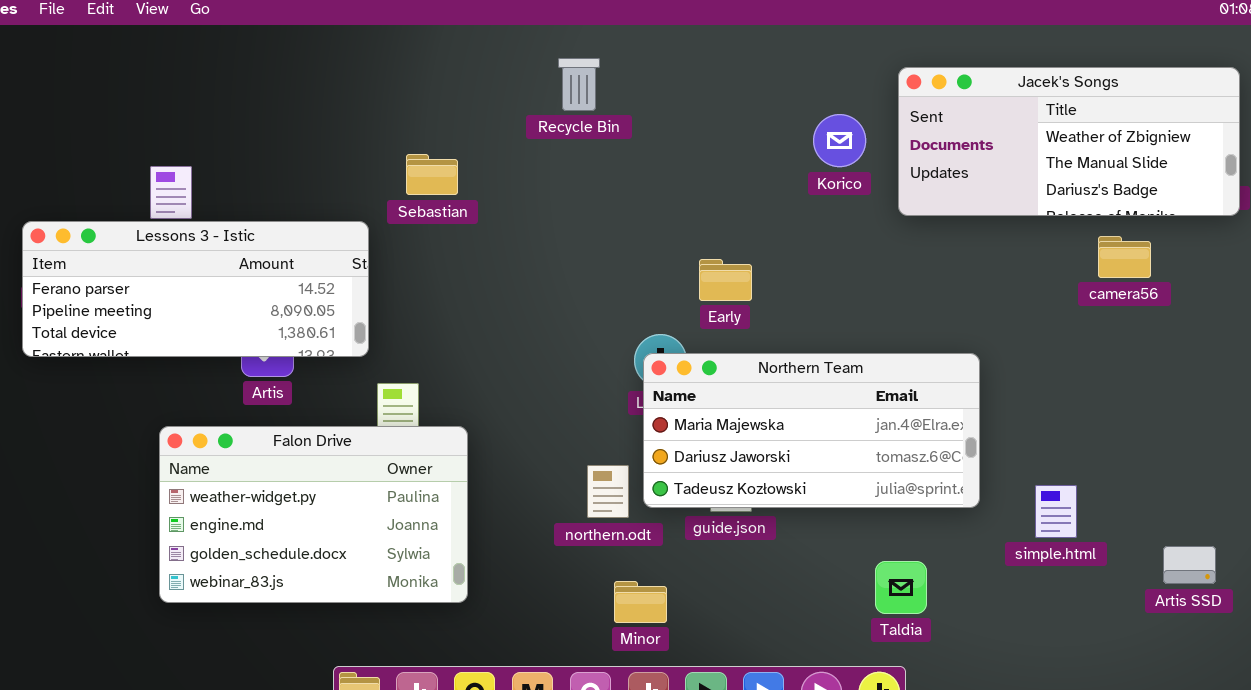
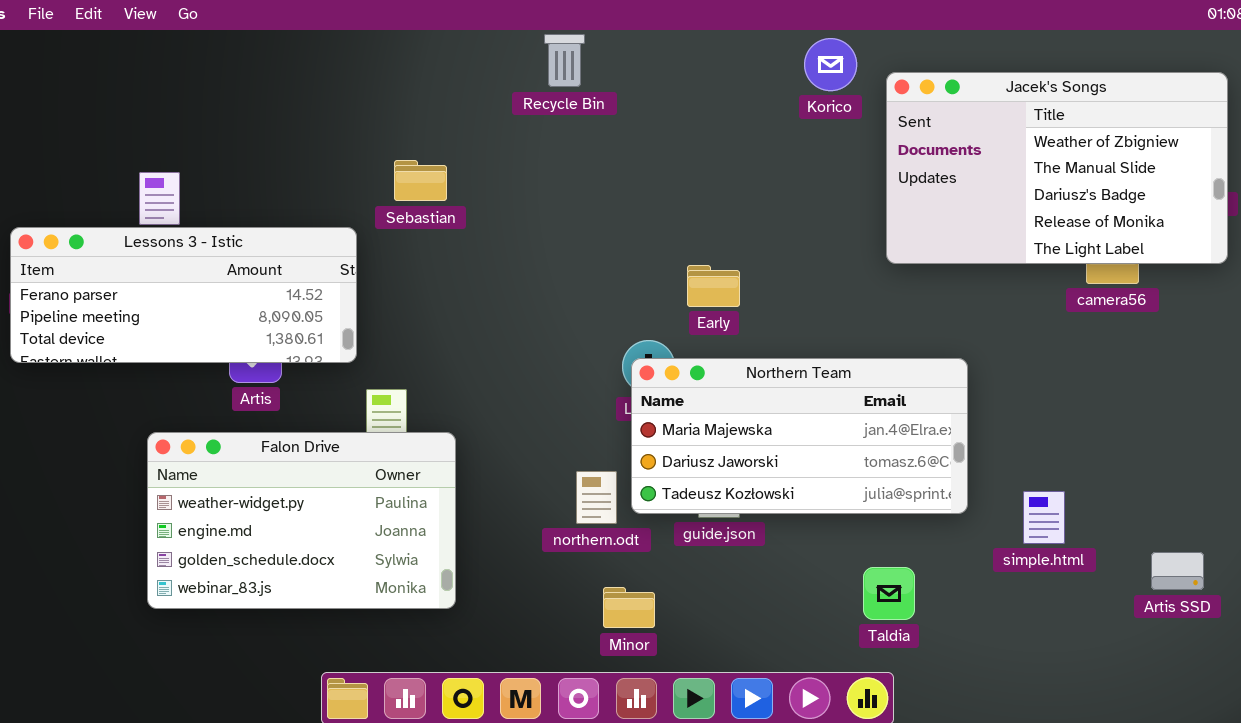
Recycle Bin: [558,58,600,111] -> [544,34,585,87], moved
Jacek's Songs: [898,67,1240,216] -> [886,72,1228,264], resized
Korico: [813,114,866,167] -> [804,38,857,91], moved

